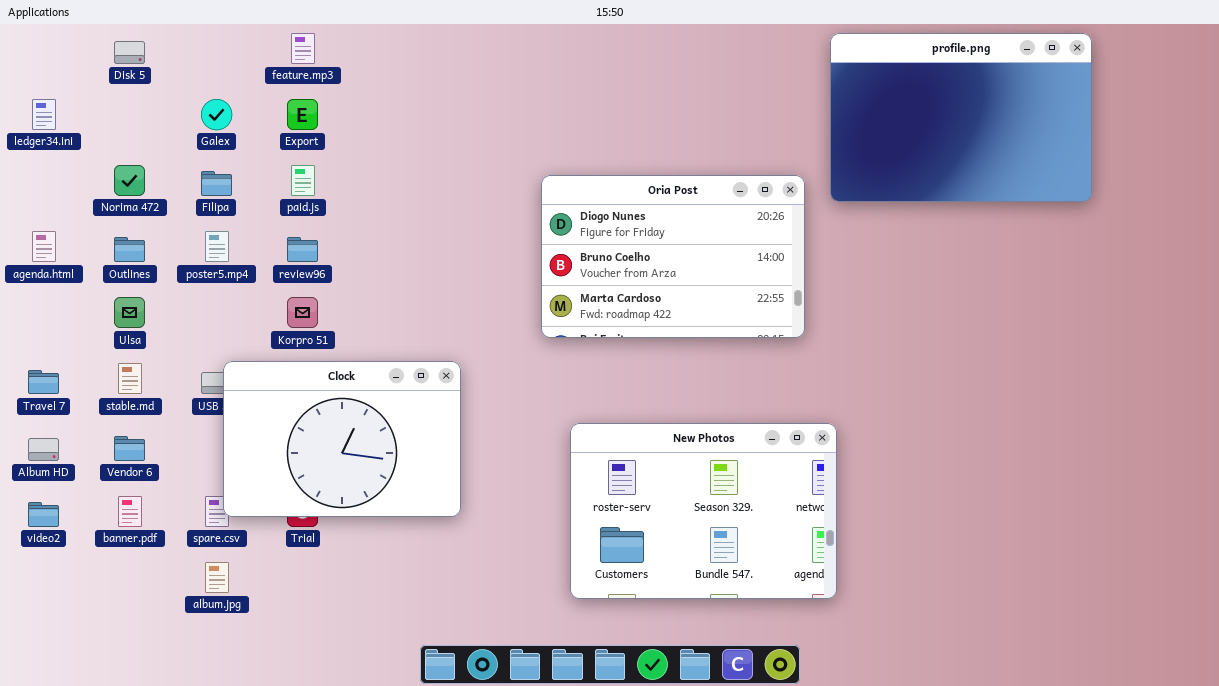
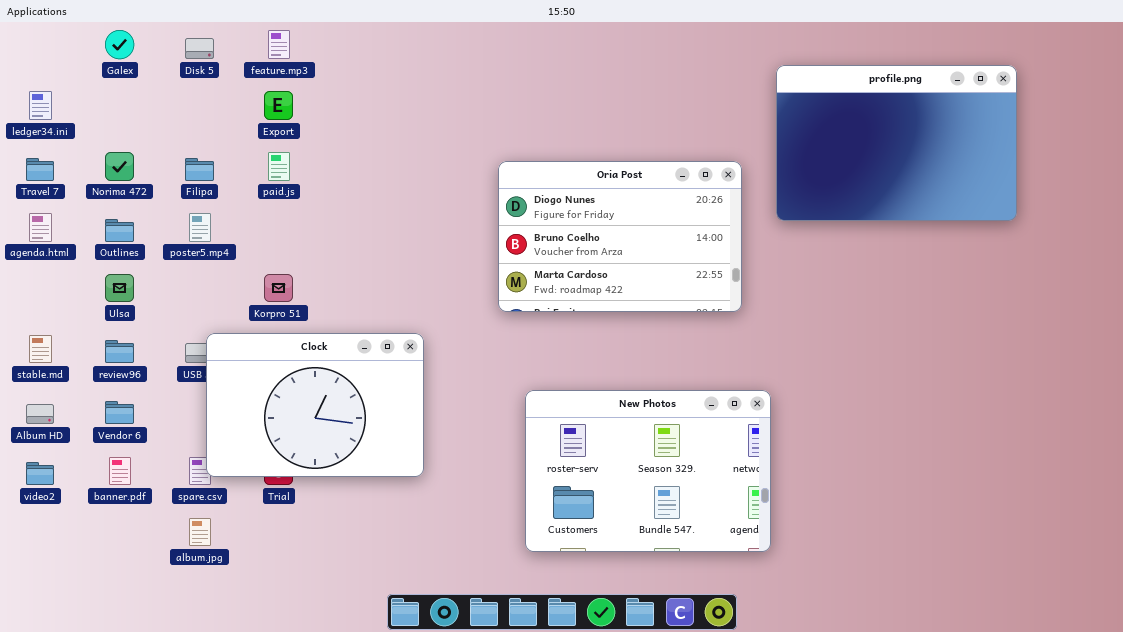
profile.png: [830,33,1092,202] -> [776,65,1017,221], moved
Disk 5: [114,41,145,64] -> [185,38,214,59], moved
Galex: [201,99,232,130] -> [105,30,134,59], moved
review96: [287,237,318,262] -> [105,340,134,363], moved
stable.md: [118,363,142,394] -> [29,335,52,363], moved
Travel 7: [28,370,59,394] -> [26,158,54,181], moved

